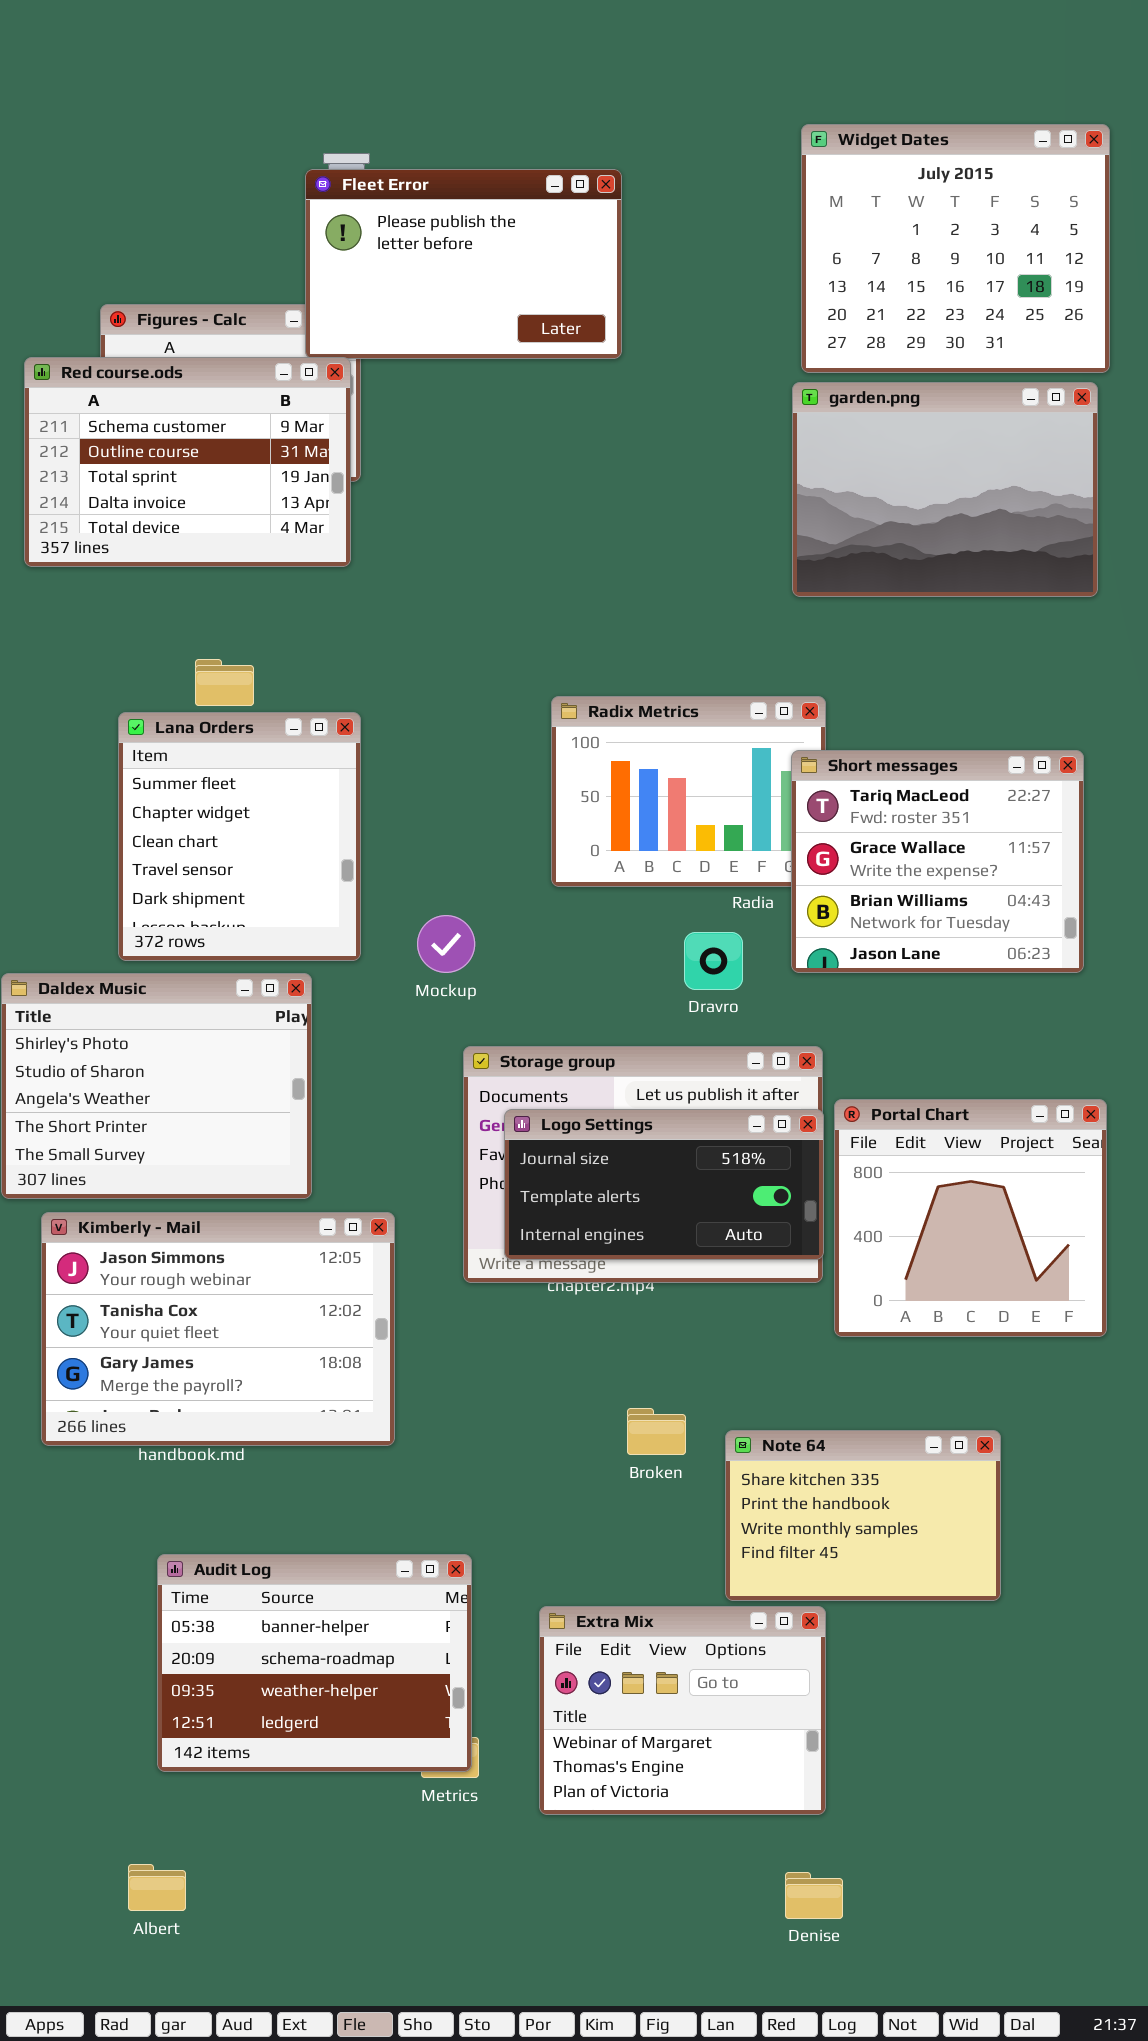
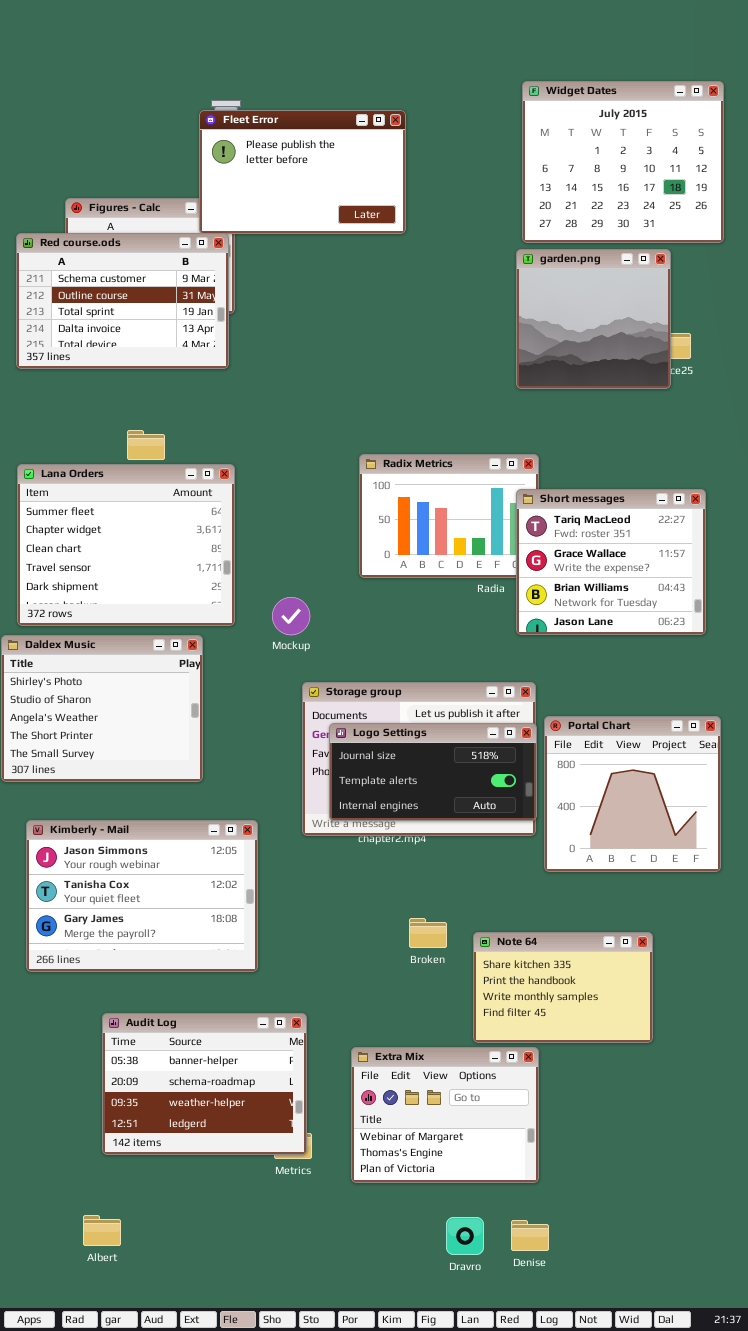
garden.png: [792,382,1098,597] -> [516,249,671,389], resized
Lana Orders: [118,712,361,961] -> [17,464,235,626], resized
Dravro: [684,932,743,990] -> [446,1217,484,1255], moved
Kimberly - Mail: [41,1212,395,1446] -> [26,820,258,972], moved

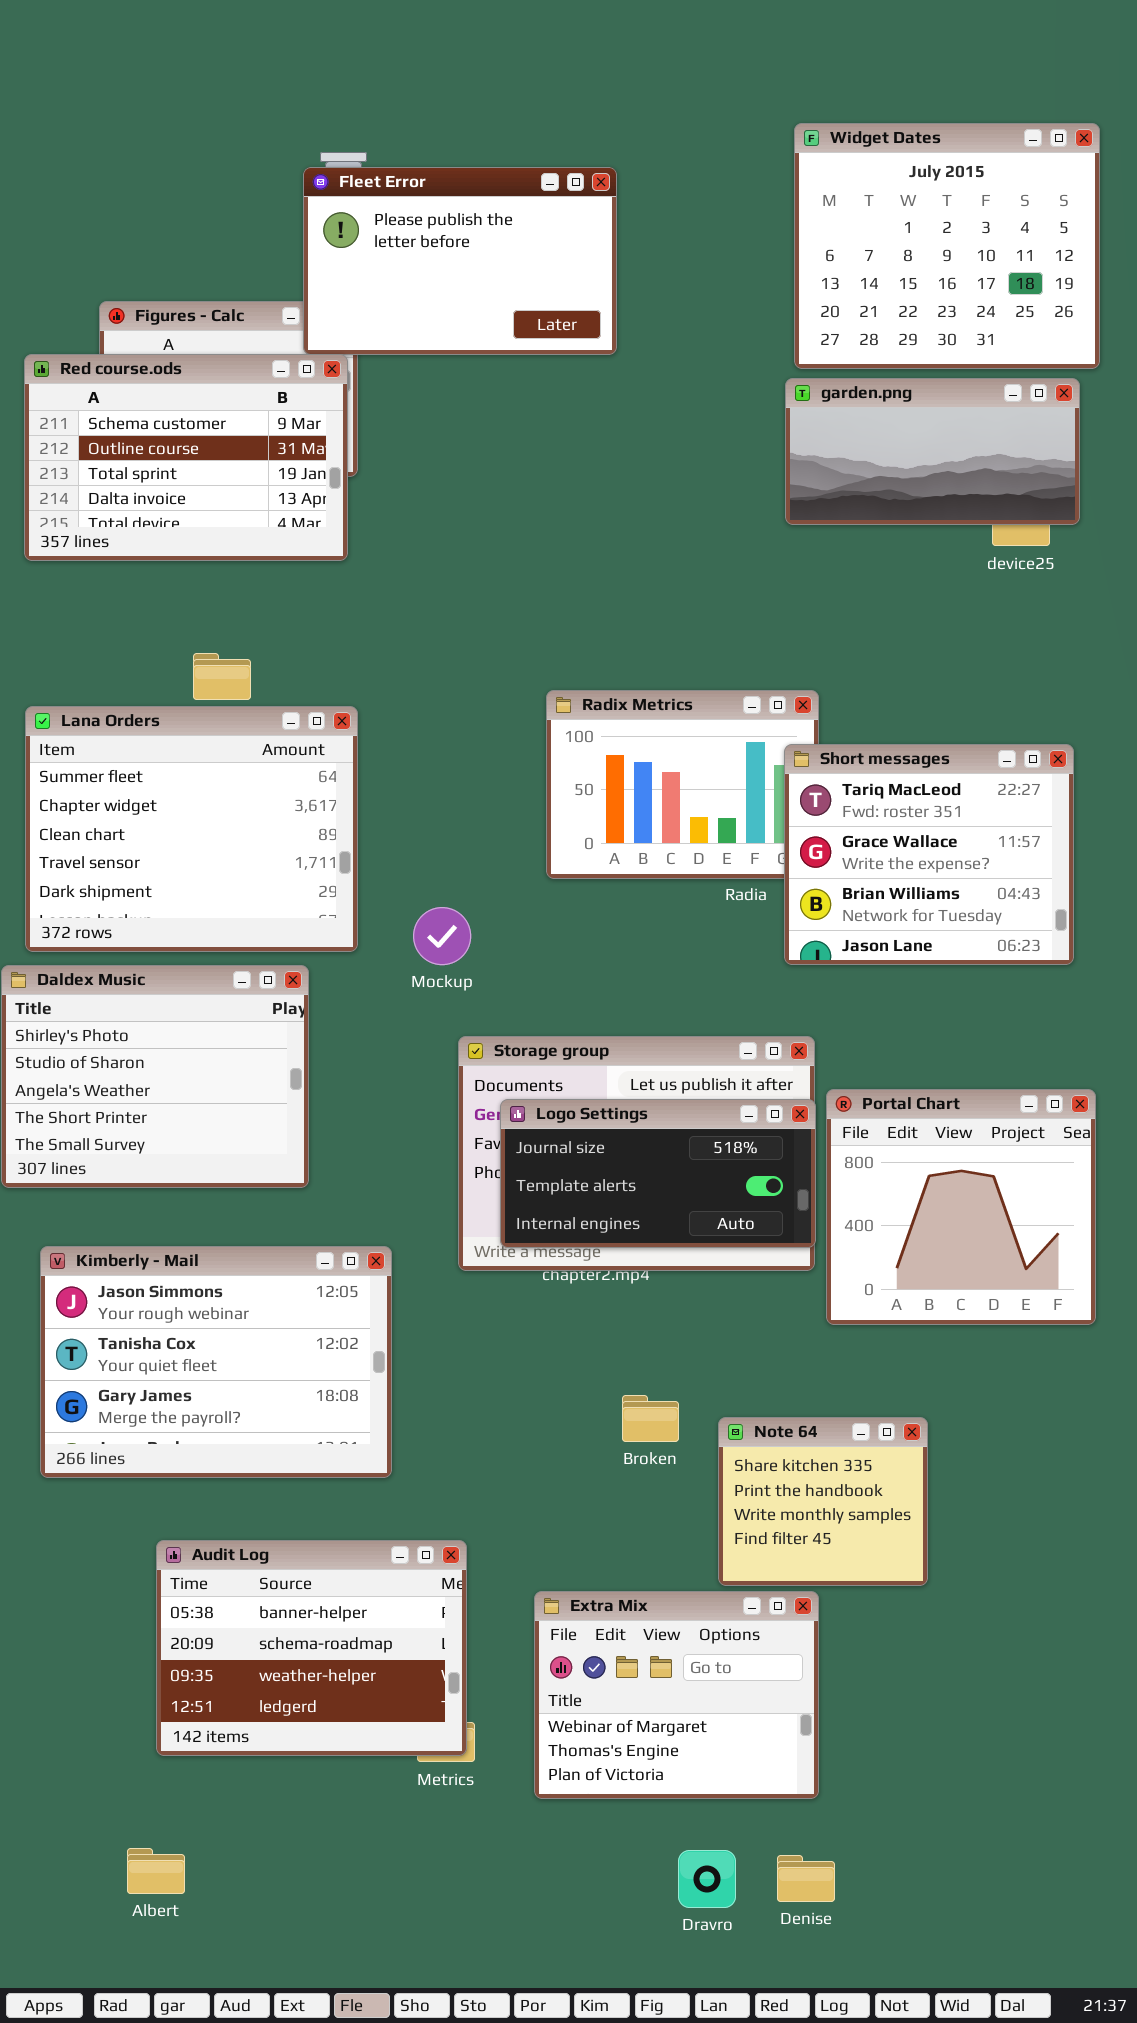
garden.png: [516,249,671,389] -> [785,378,1080,525], resized
Note 64: [473,932,653,1043] -> [718,1417,928,1586], resized

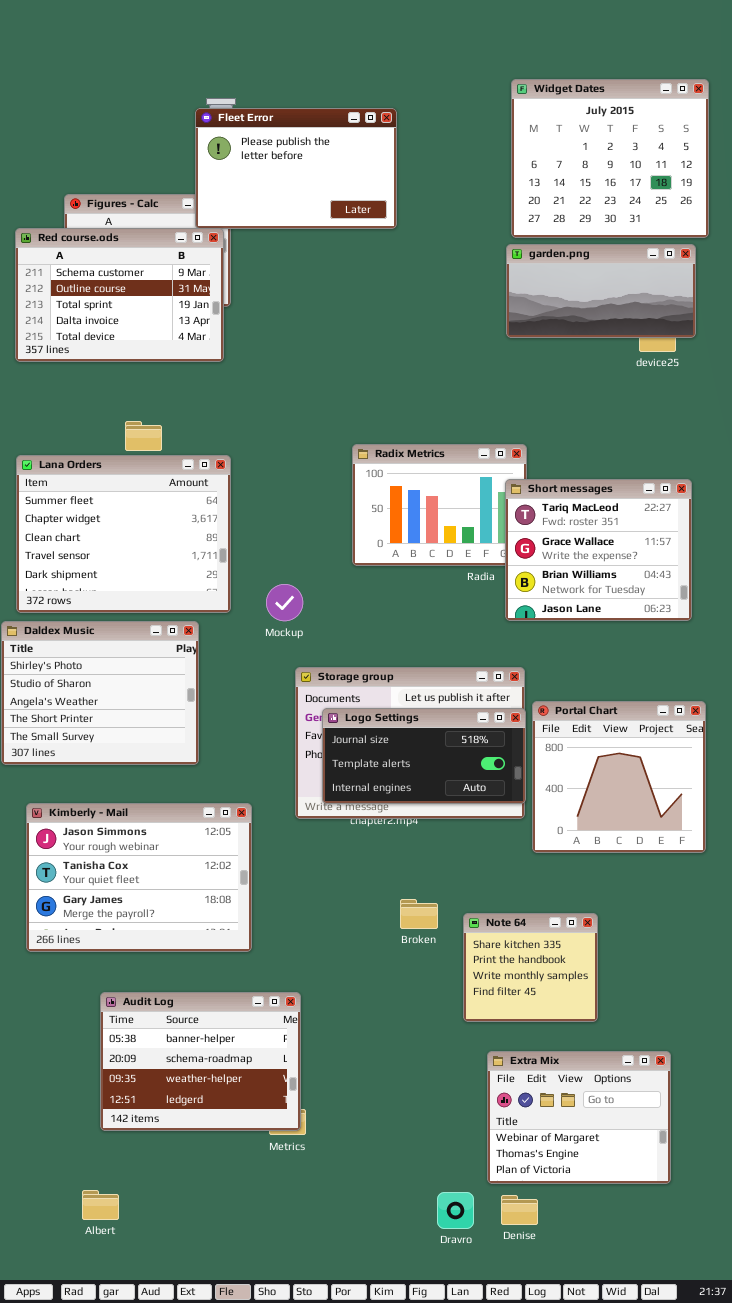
Extra Mix: [534,1591,819,1799] -> [487,1051,671,1184], moved

